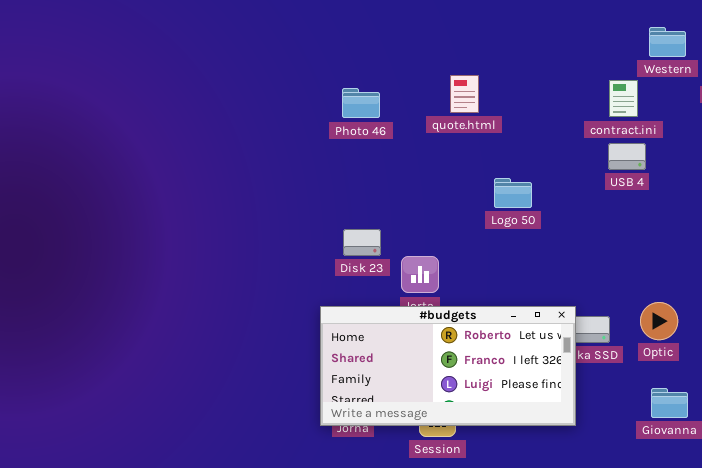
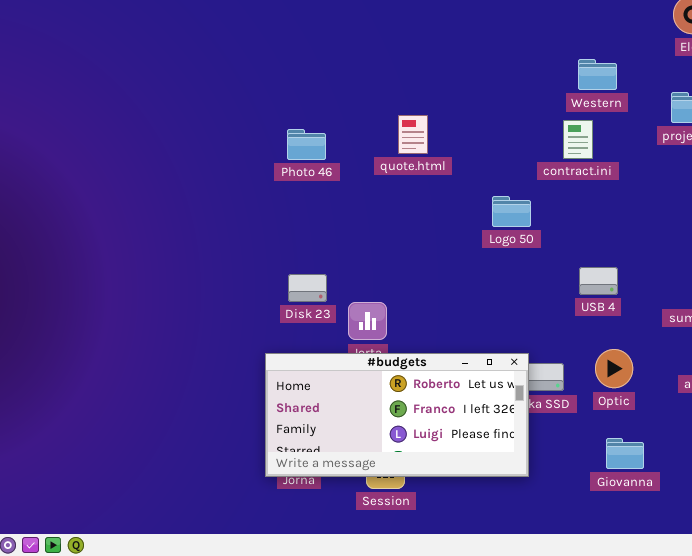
Western: [649,27,686,57] -> [578,59,617,90], moved
USB 4: [608,143,646,170] -> [579,267,618,295], moved
Logo 50: [494,178,532,208] -> [492,196,531,227], moved

